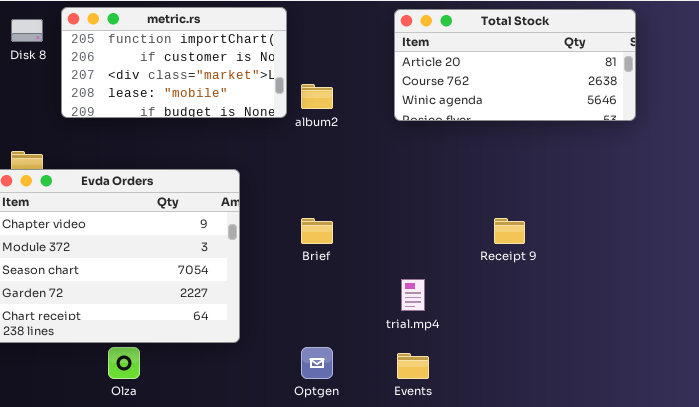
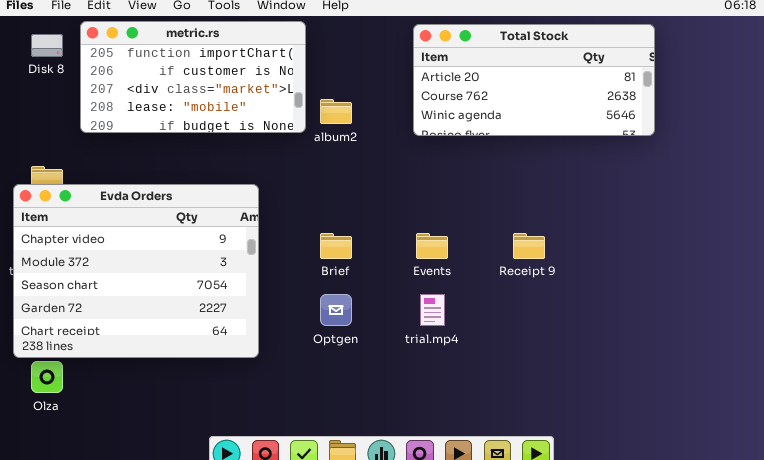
Olza: [108,347,140,379] -> [31,361,63,393], moved
Optgen: [301,347,333,379] -> [320,294,352,326], moved
Events: [397,353,429,379] -> [416,233,448,259], moved

